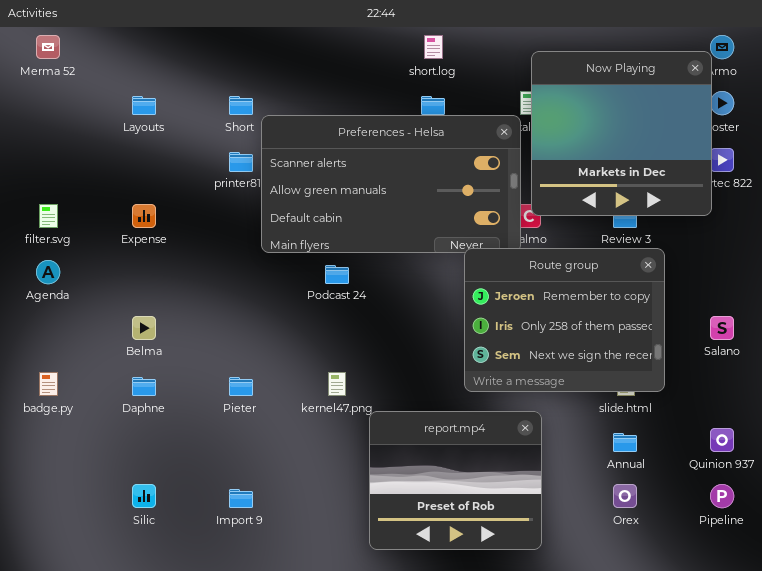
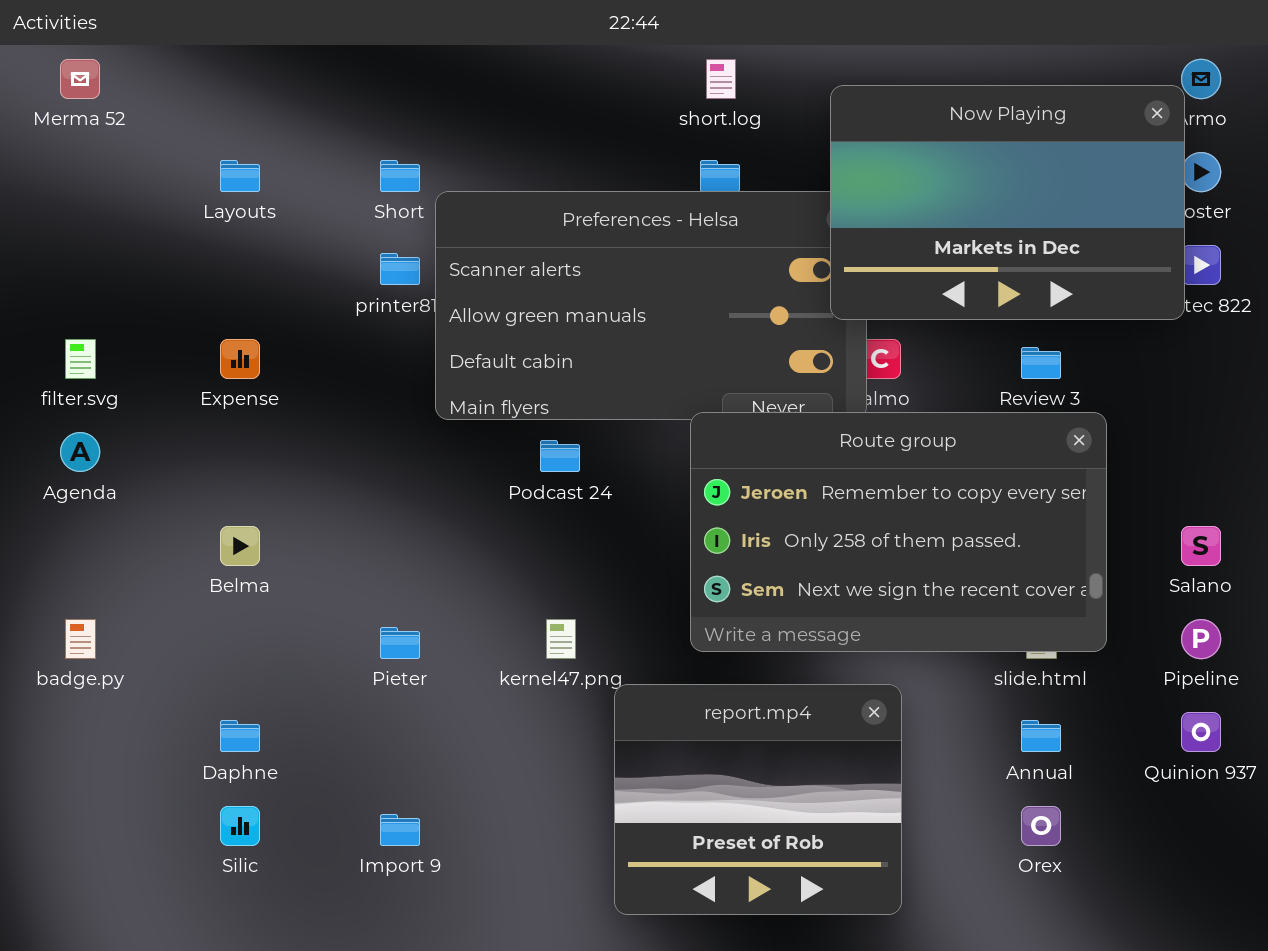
Now Playing: [531,51,712,216] -> [830,85,1185,320], resized
Route group: [464,248,665,392] -> [690,412,1107,652], resized
Daphne: [132,377,156,396] -> [220,720,260,752], moved
Pipeline: [710,484,734,508] -> [1181,619,1221,659], moved

